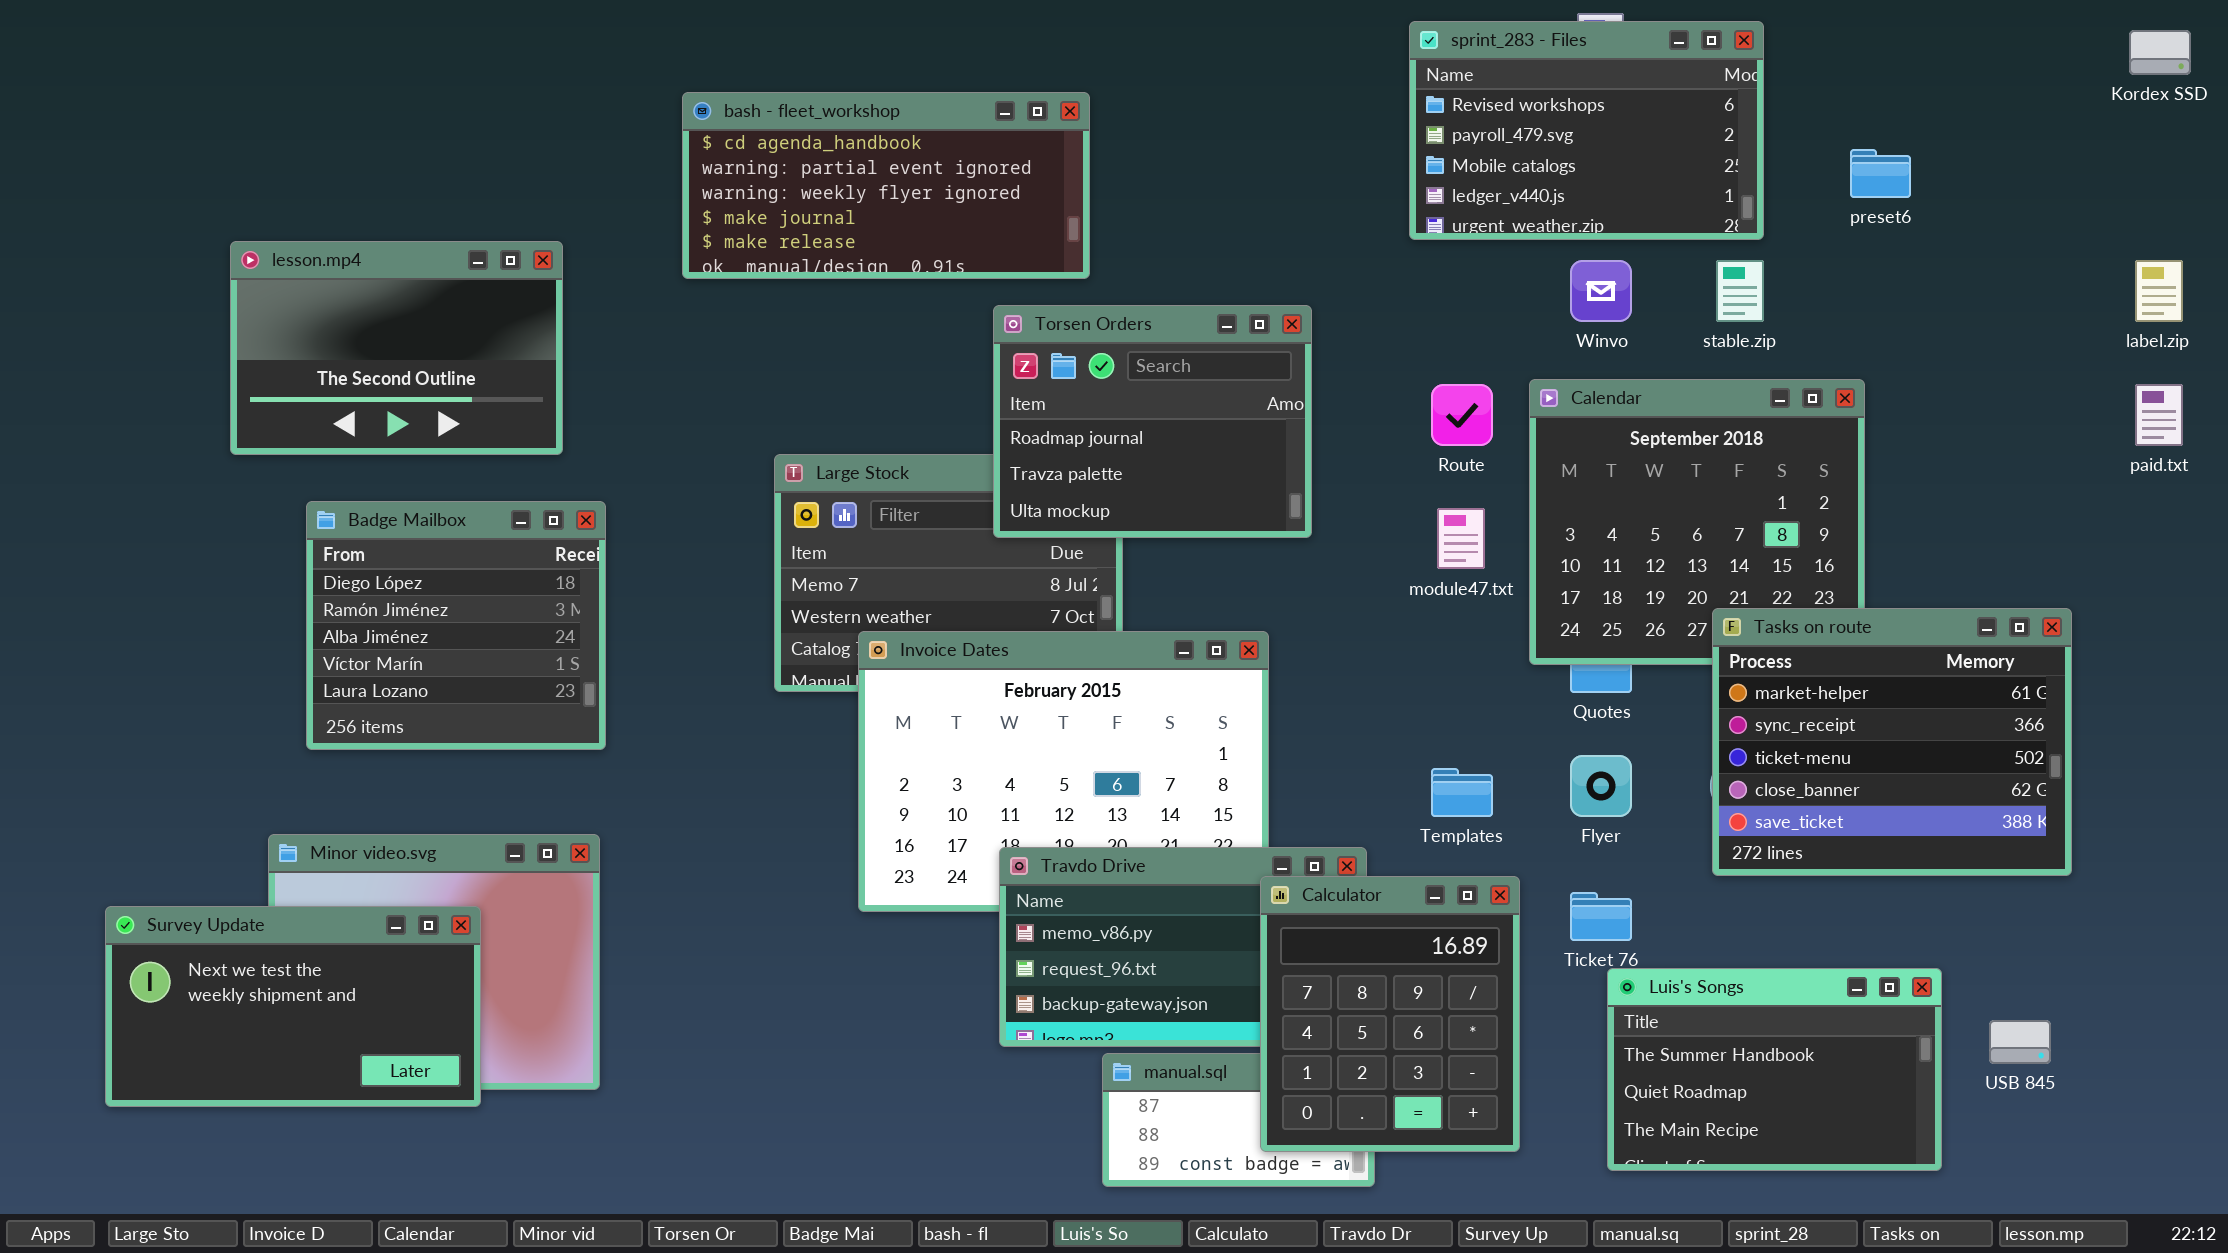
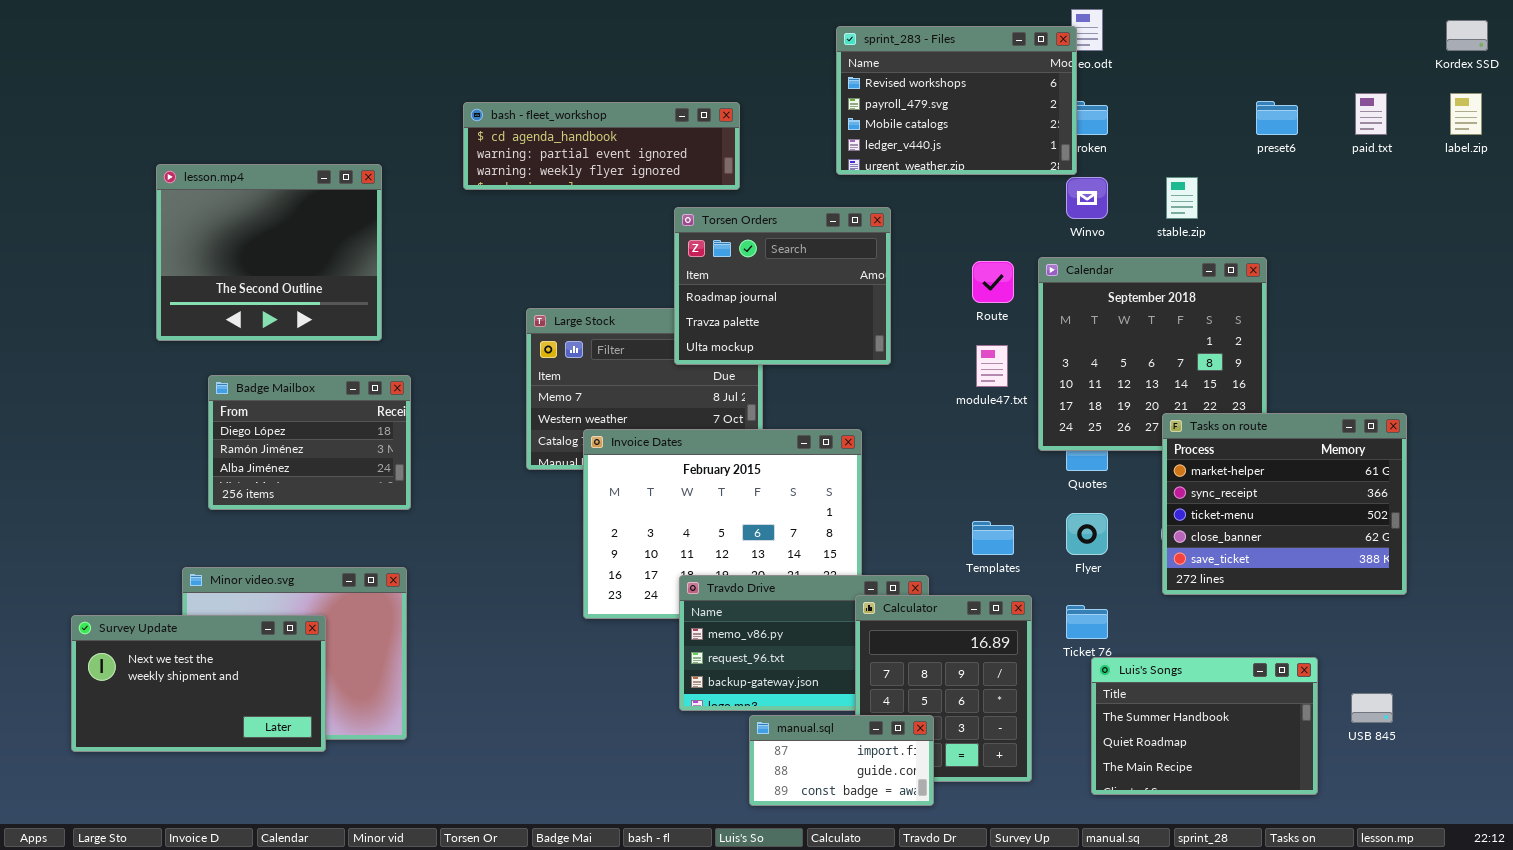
sprint_283 - Files: [1409,21,1764,240] -> [836,26,1077,175], moved
bash - fleet_workshop: [682,92,1090,279] -> [463,102,740,190], resized
lesson.mp4: [230,241,563,455] -> [156,164,382,341], resized
label.zip: [2135,260,2183,322] -> [1450,93,1482,135], moved
paid.txt: [2135,384,2183,446] -> [1355,93,1387,135], moved
Badge Mailbox: [306,501,606,750] -> [208,375,411,510], resized
manual.sql: [1102,1053,1375,1187] -> [749,715,934,806], raised

